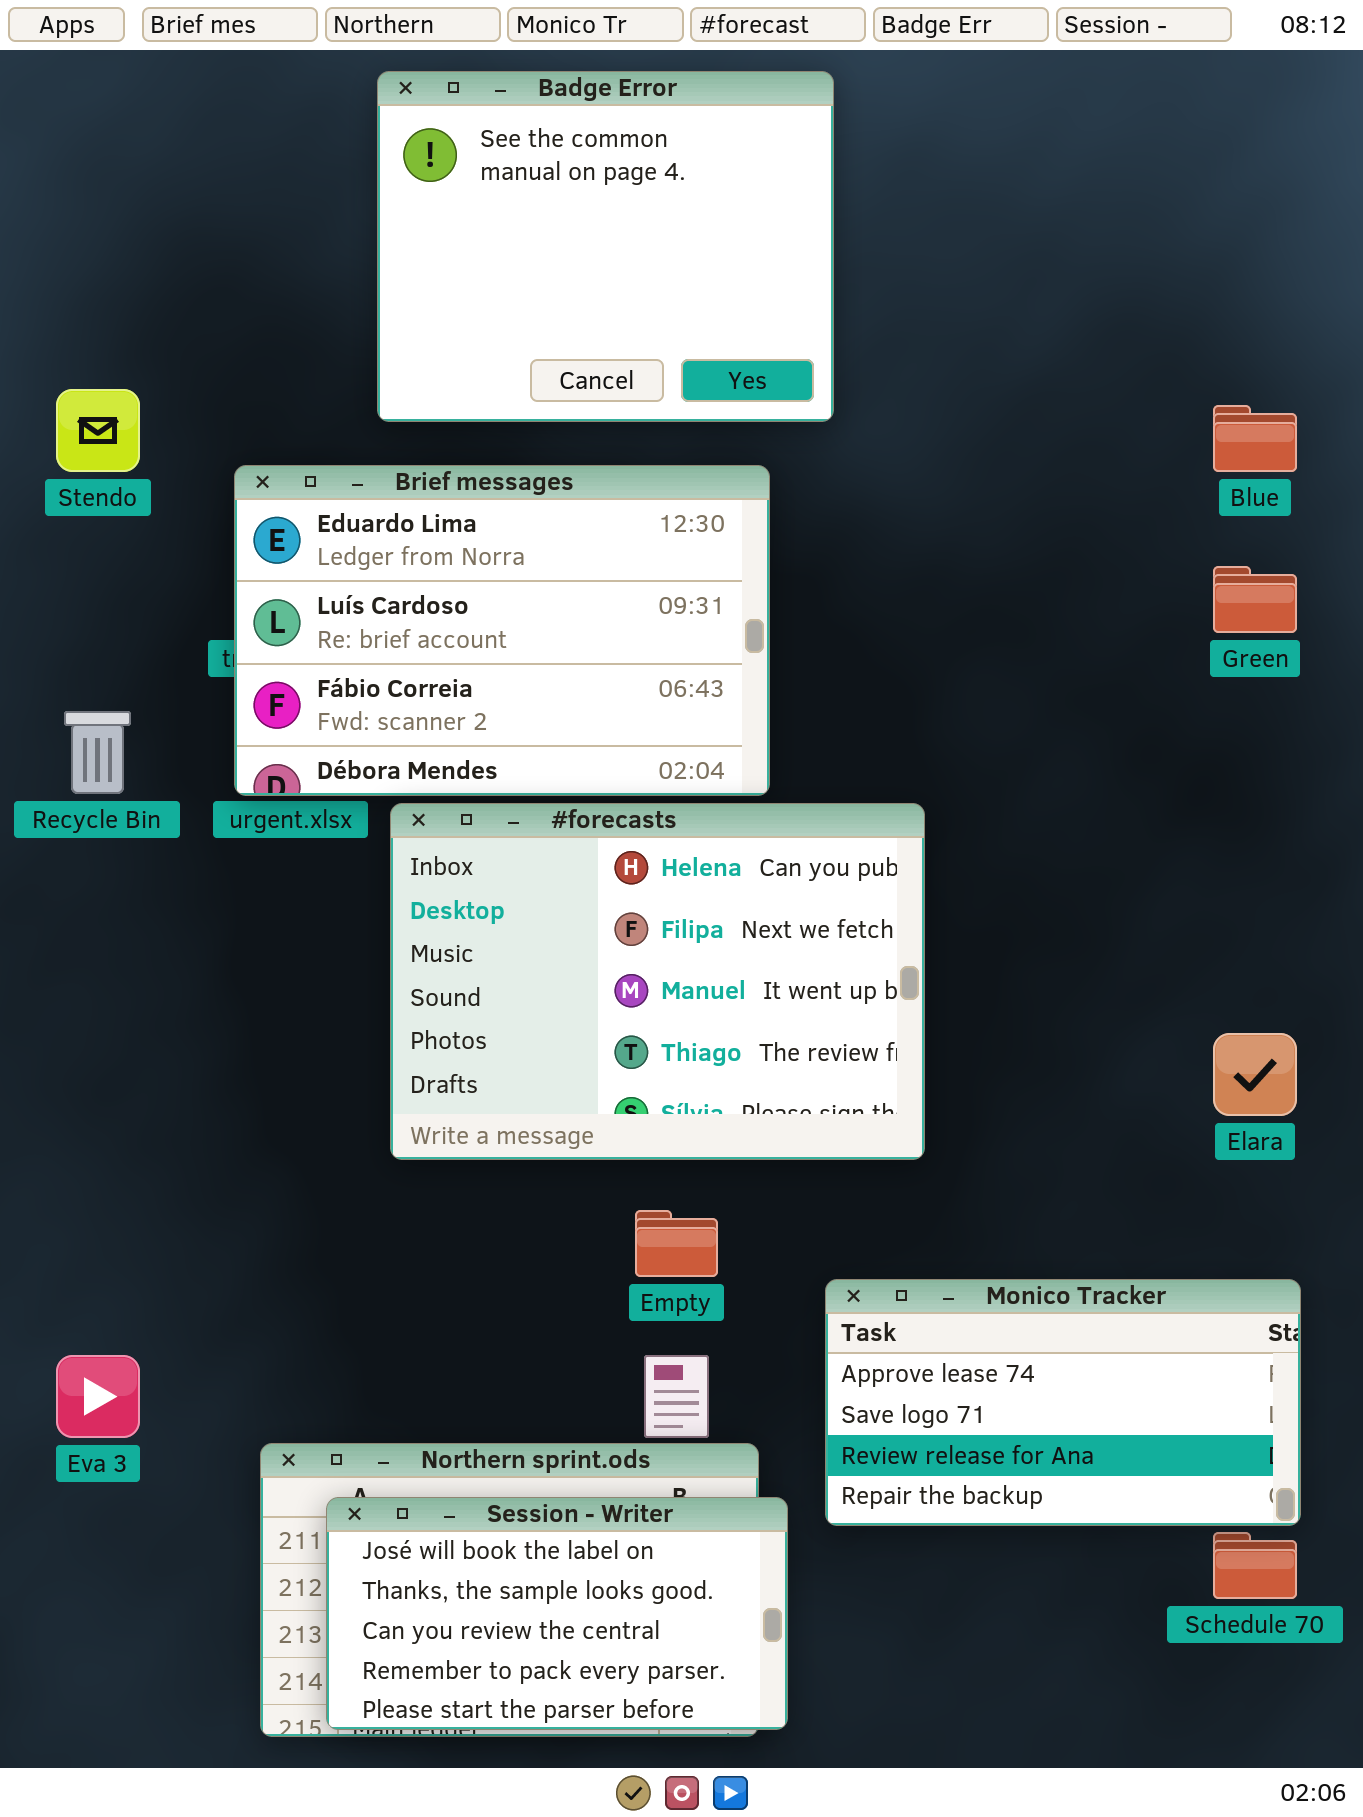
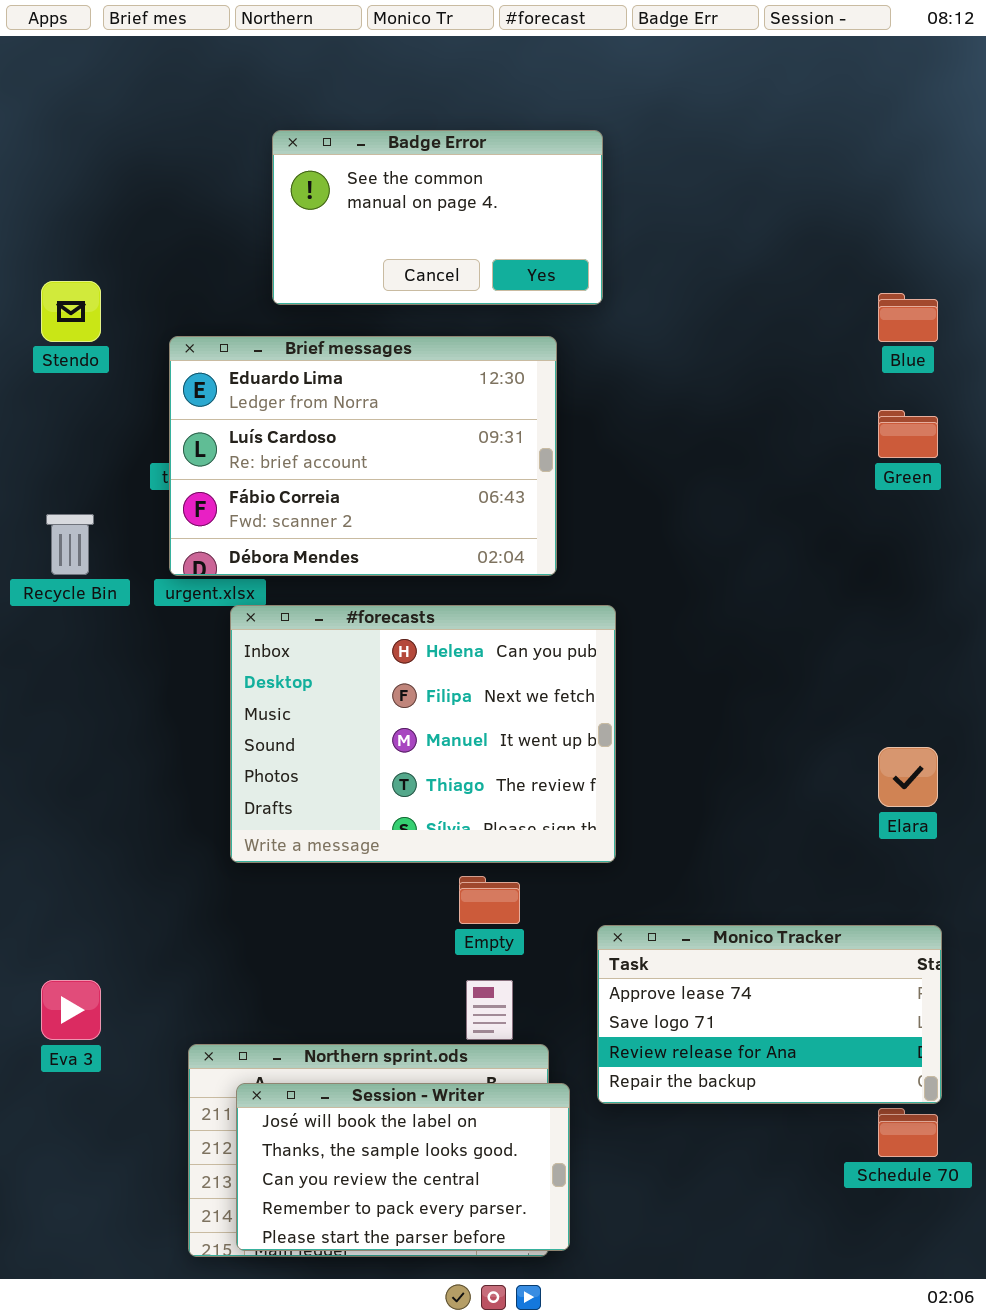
Badge Error: [377,71,834,422] -> [272,130,603,305], resized
#forecasts: [390,803,925,1160] -> [230,605,616,863], moved

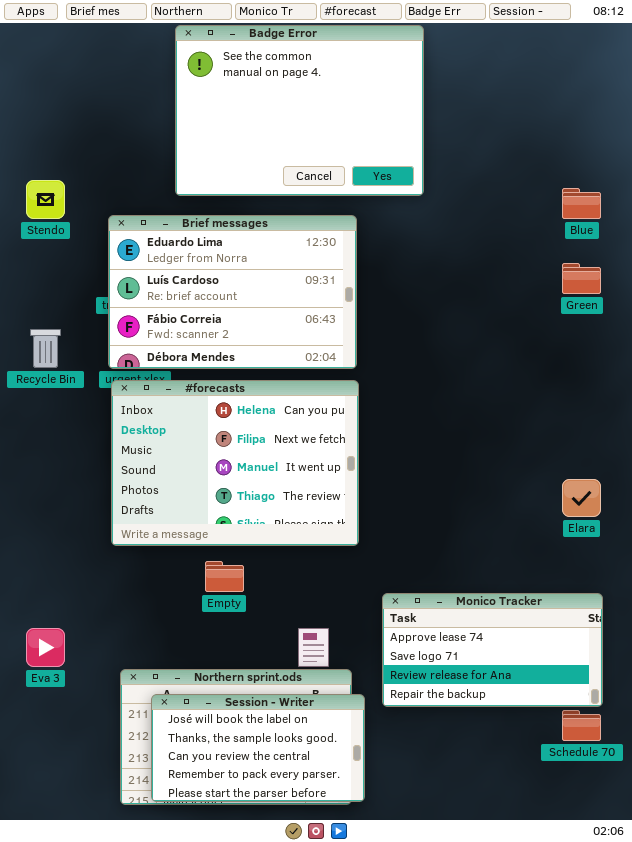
Badge Error: [272,130,603,305] -> [175,25,424,196], resized
#forecasts: [230,605,616,863] -> [111,380,359,546], moved
Empty: [459,876,520,924] -> [205,561,244,592], moved

